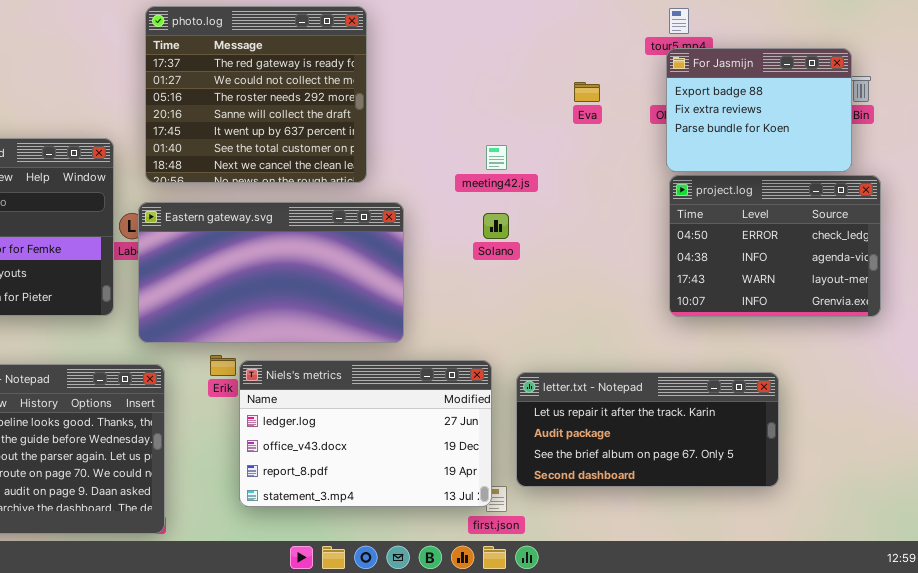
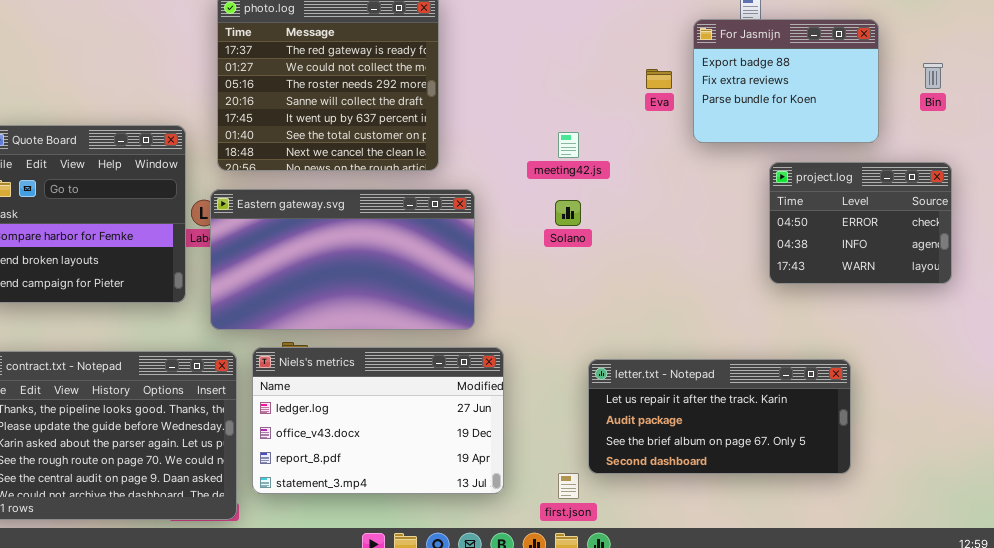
For Jasmijn: [666,48,852,172] -> [693,19,879,143], moved
project.log: [669,175,881,317] -> [769,162,952,284], resized
Niels's metrics: [239,360,492,507] -> [252,347,504,494], moved

